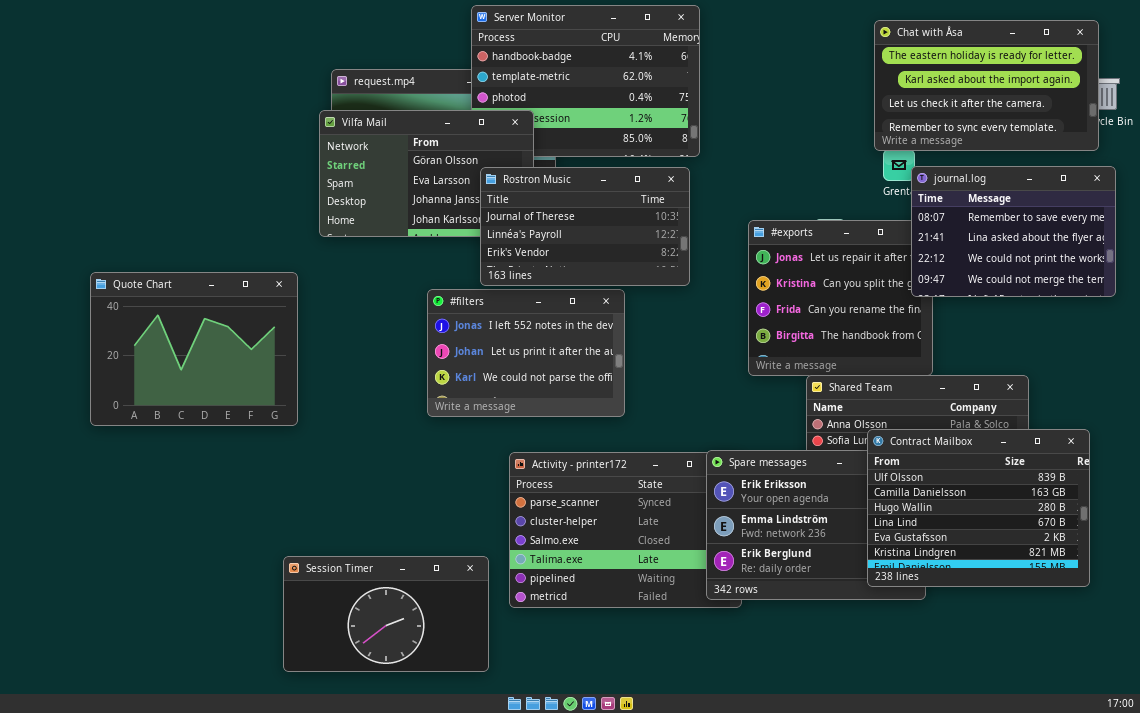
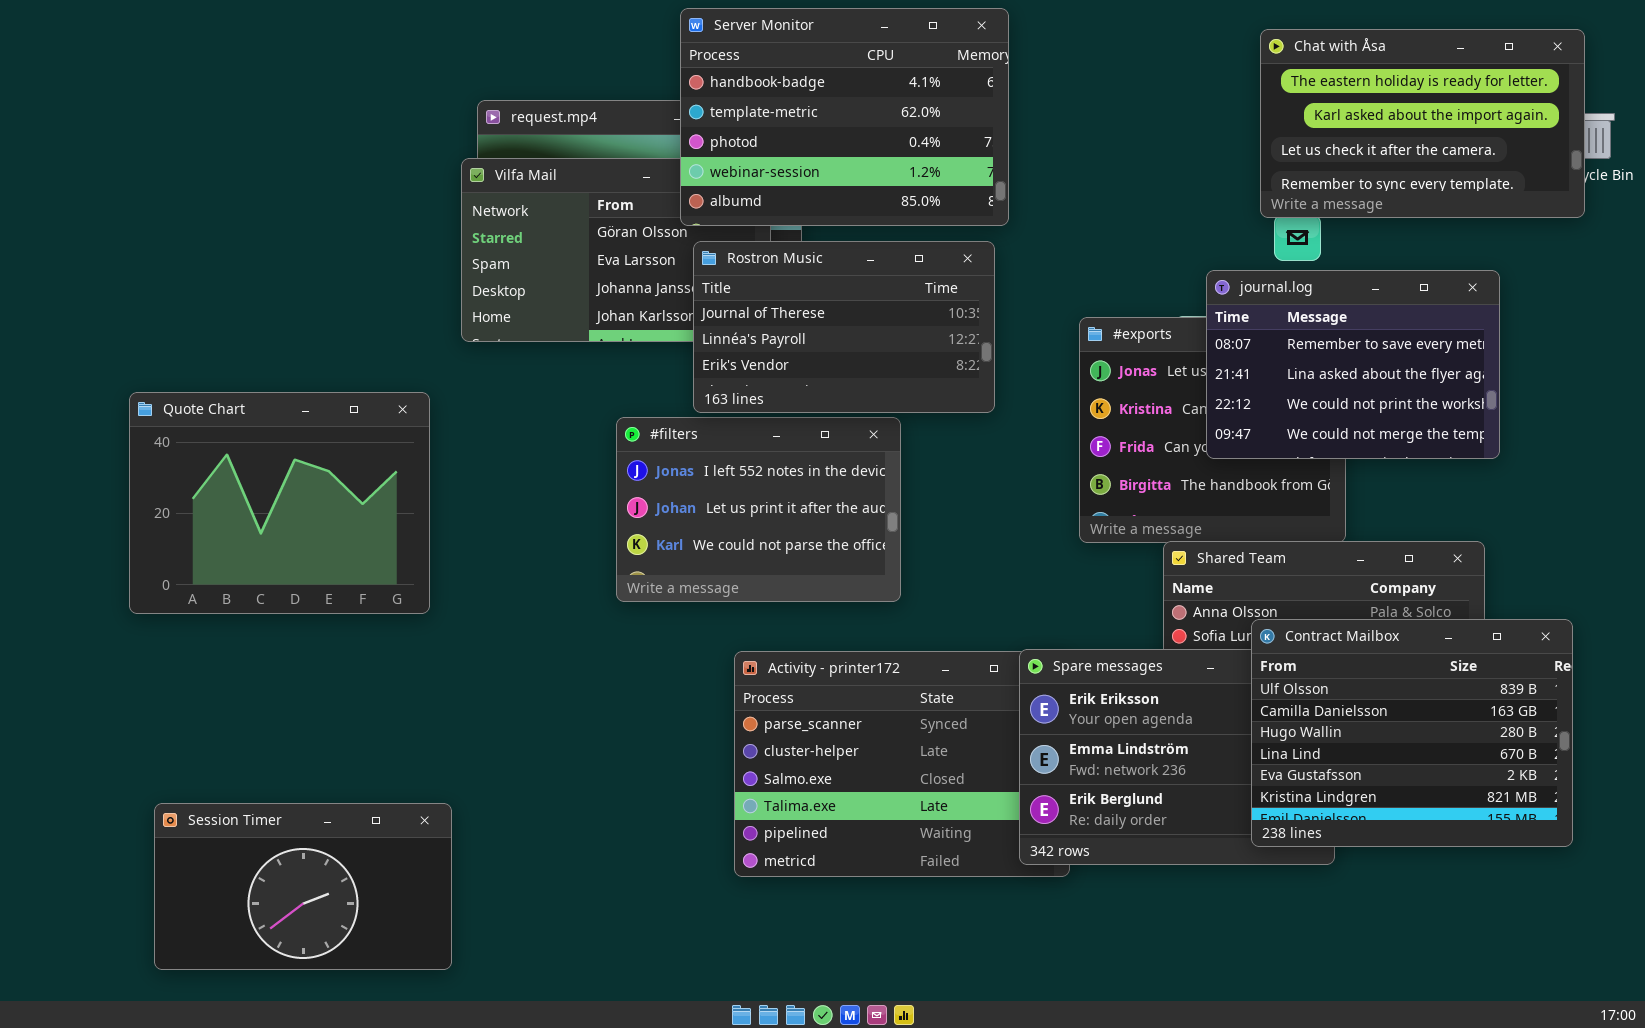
Server Monitor: [471,5,700,157] -> [680,8,1009,226], raised
journal.log: [911,166,1116,297] -> [1206,270,1500,459], moved
Session Timer: [283,556,489,672] -> [154,803,452,970], moved

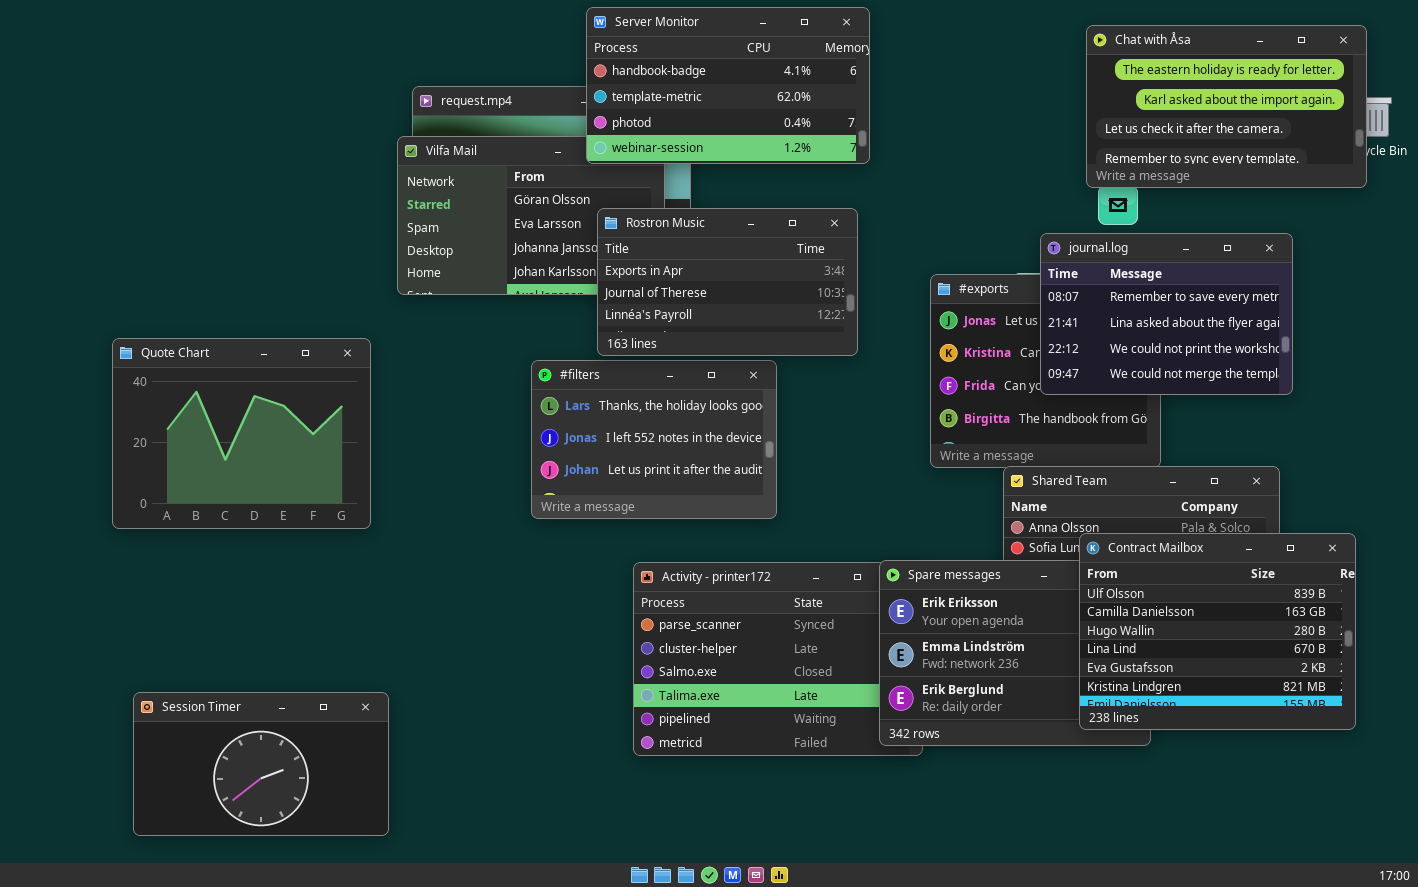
Server Monitor: [680,8,1009,226] -> [586,7,870,164], resized
Rostron Music: [693,241,995,413] -> [597,208,858,356], scrolled up 1 row
#filters: [616,417,901,602] -> [531,360,777,519], scrolled up 1 row

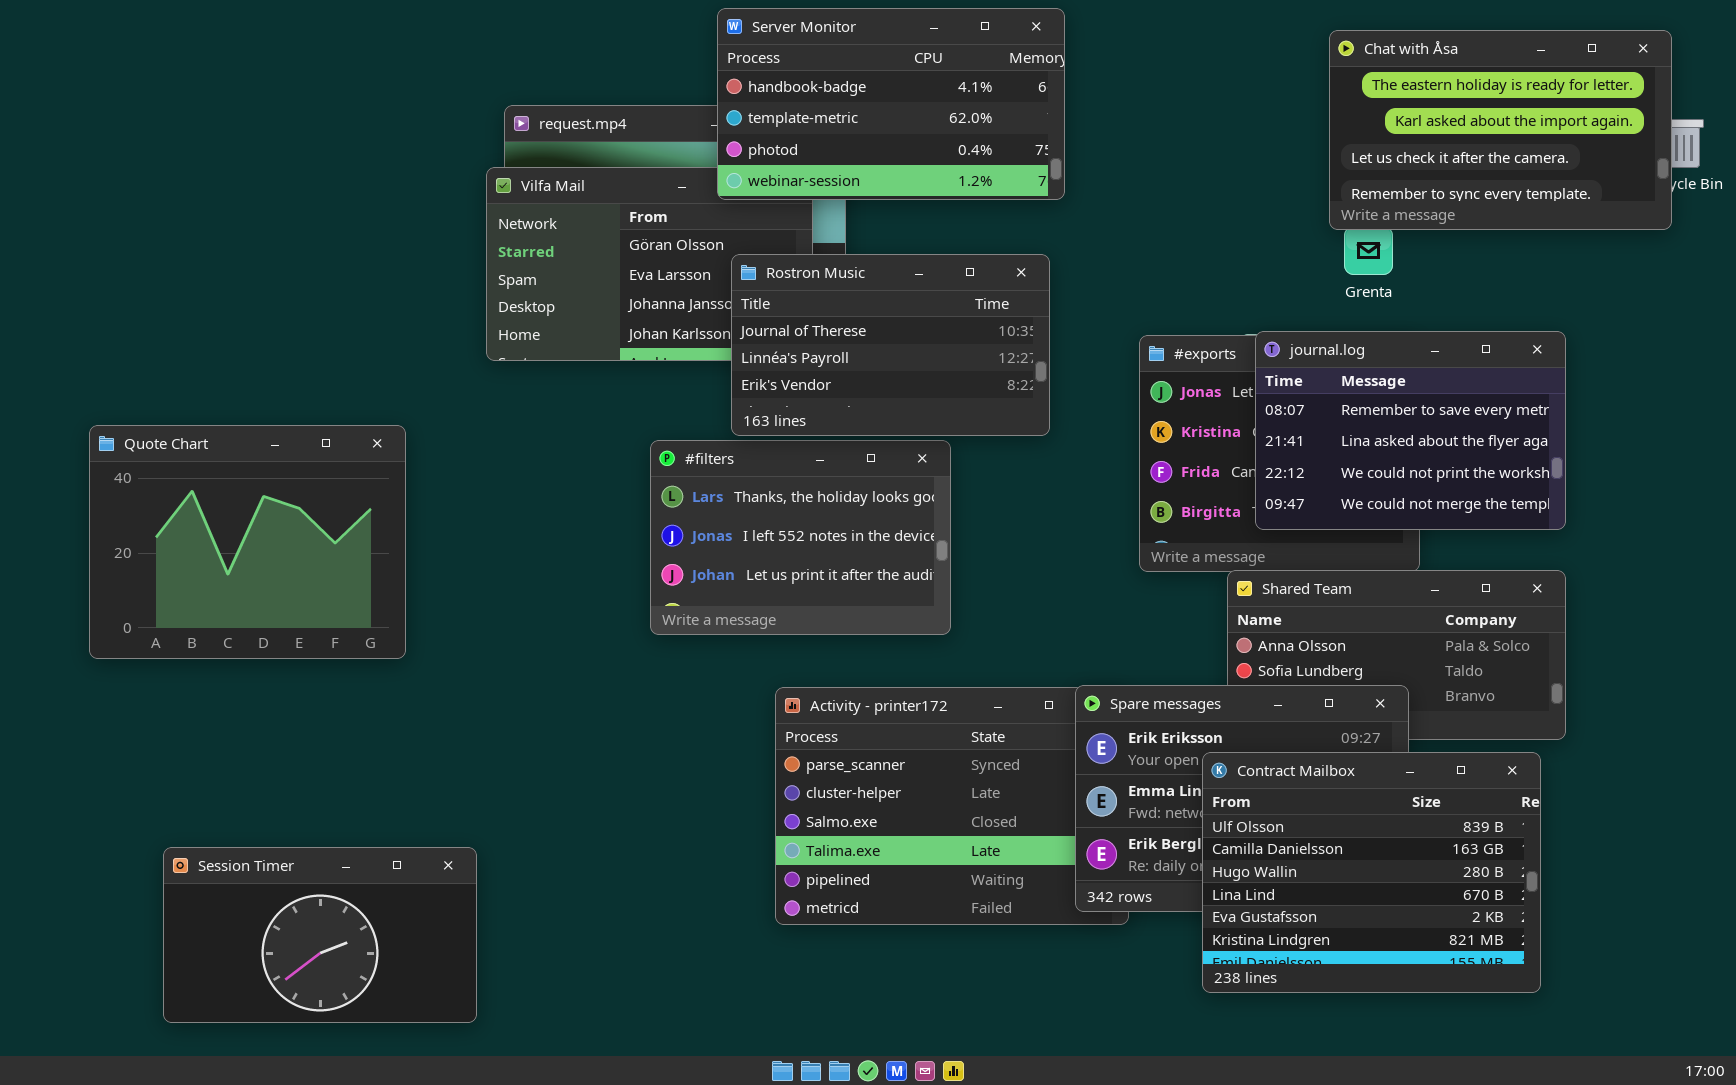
Rostron Music: [597,208,858,356] -> [731,254,1050,436], scrolled down 1 row
journal.log: [1040,233,1293,395] -> [1255,331,1566,530], moved
Quote Chart: [112,338,371,529] -> [89,425,406,659], moved
Contract Mailbox: [1079,533,1356,730] -> [1202,752,1541,993], moved

